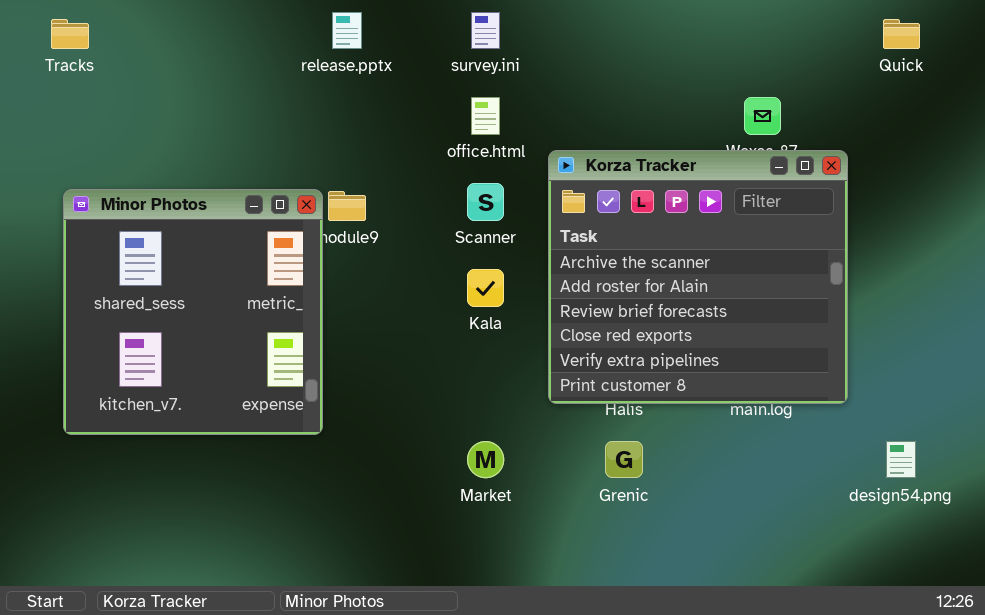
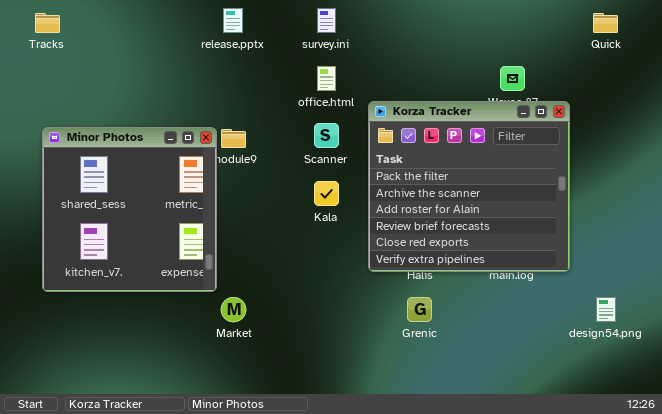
Korza Tracker: [548,150,848,404] -> [368,101,570,272], scrolled up 1 row
Market: [467,441,504,478] -> [221,297,246,322], moved

